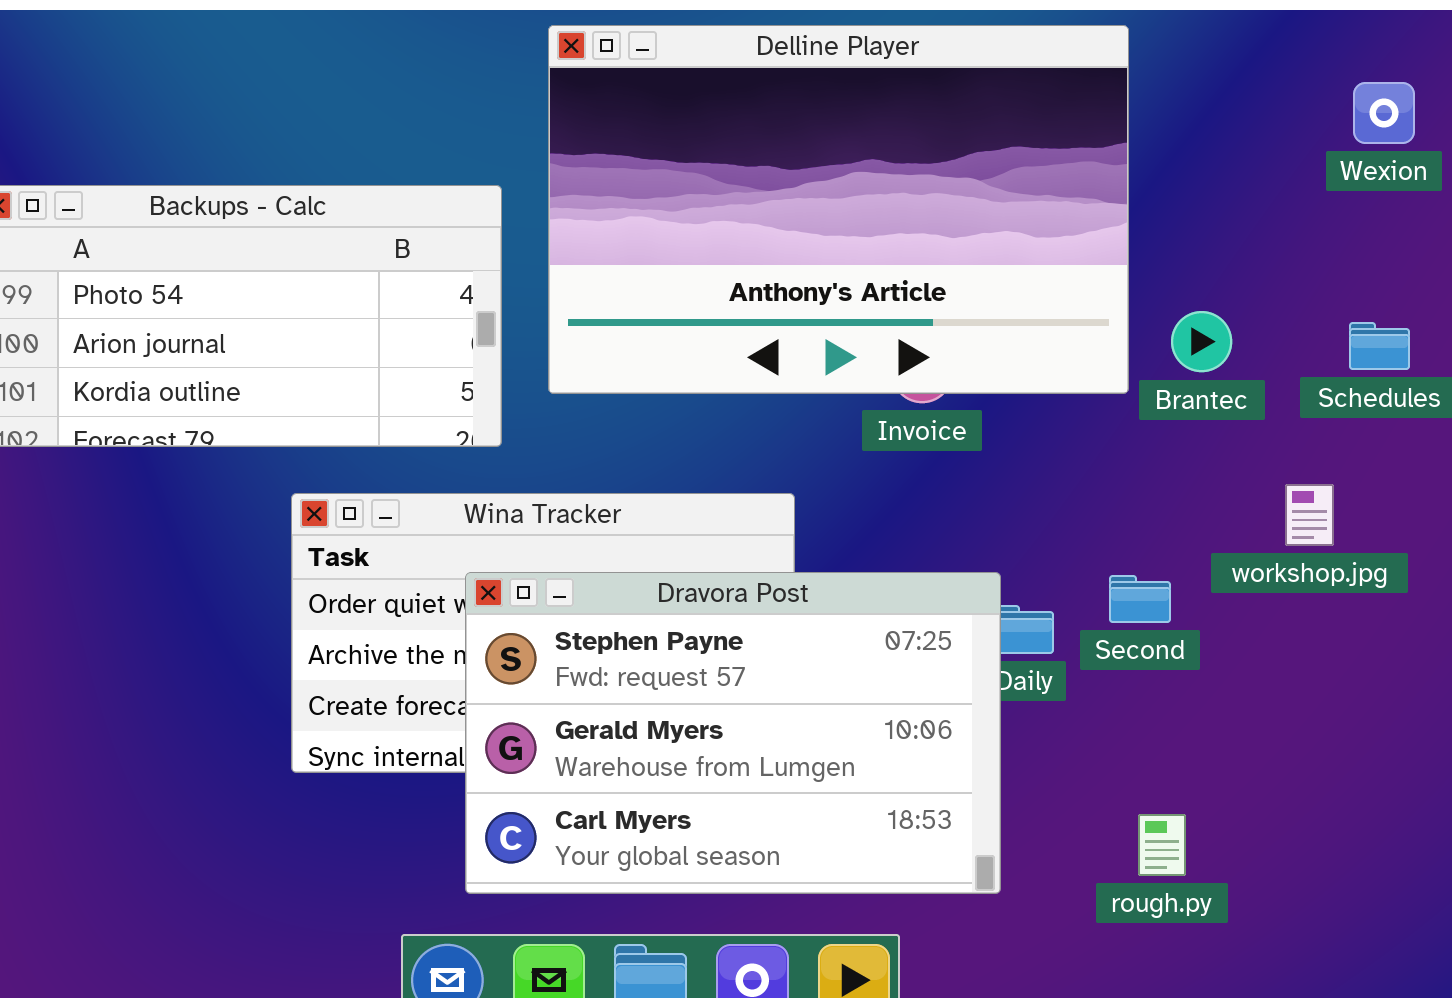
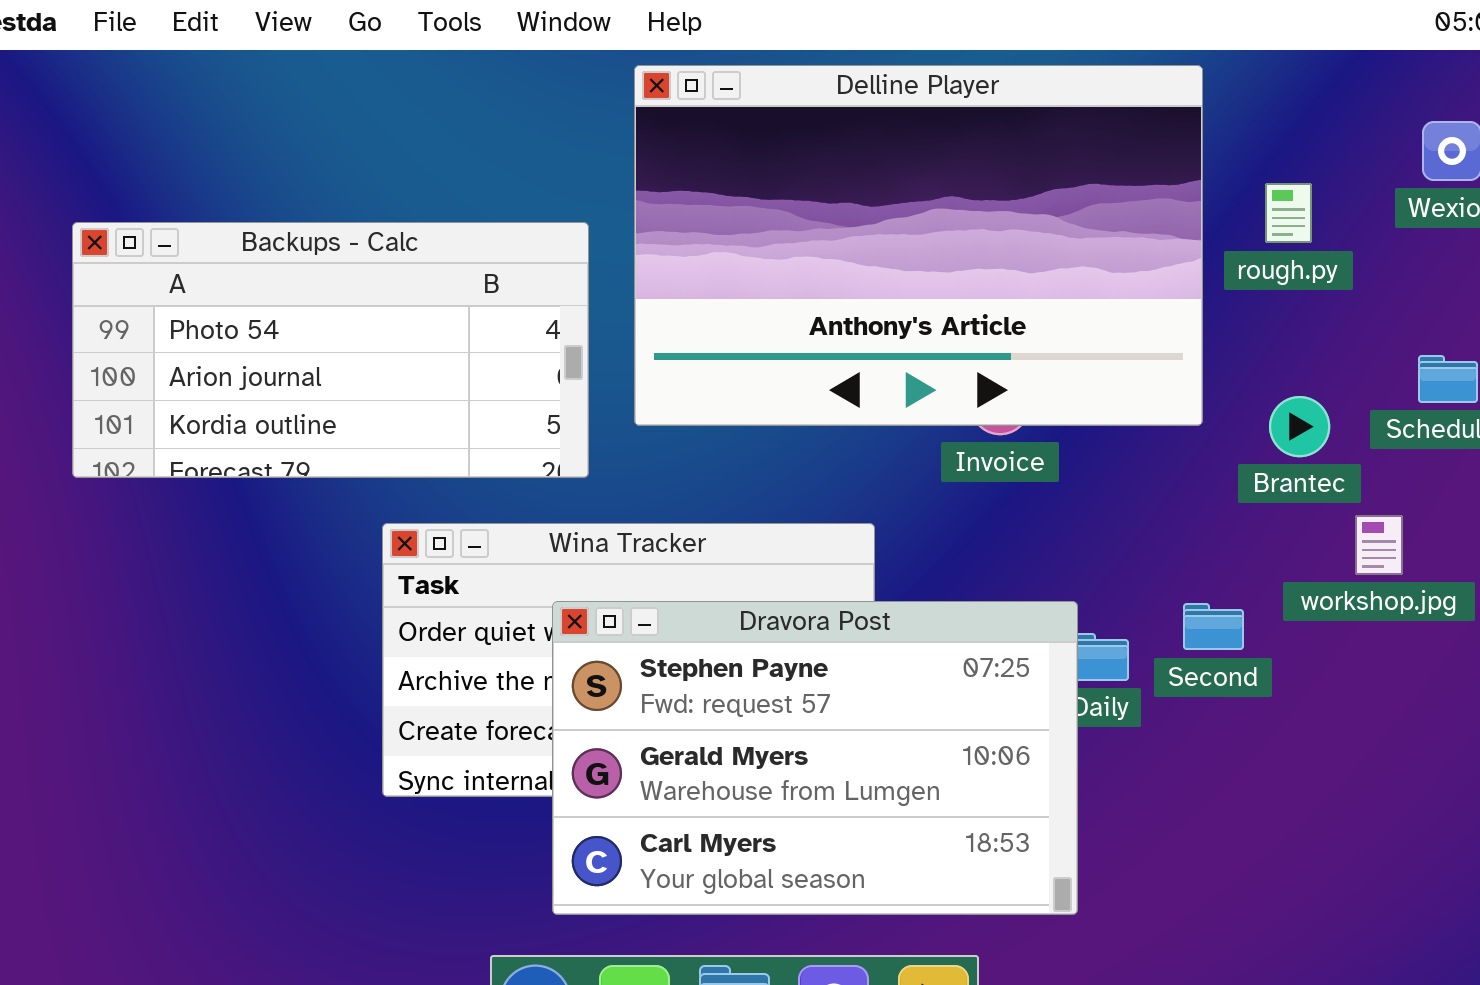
Brantec: [1171,311,1232,372] -> [1269,396,1330,457], moved
rough.py: [1138,814,1186,876] -> [1265,183,1312,243], moved

